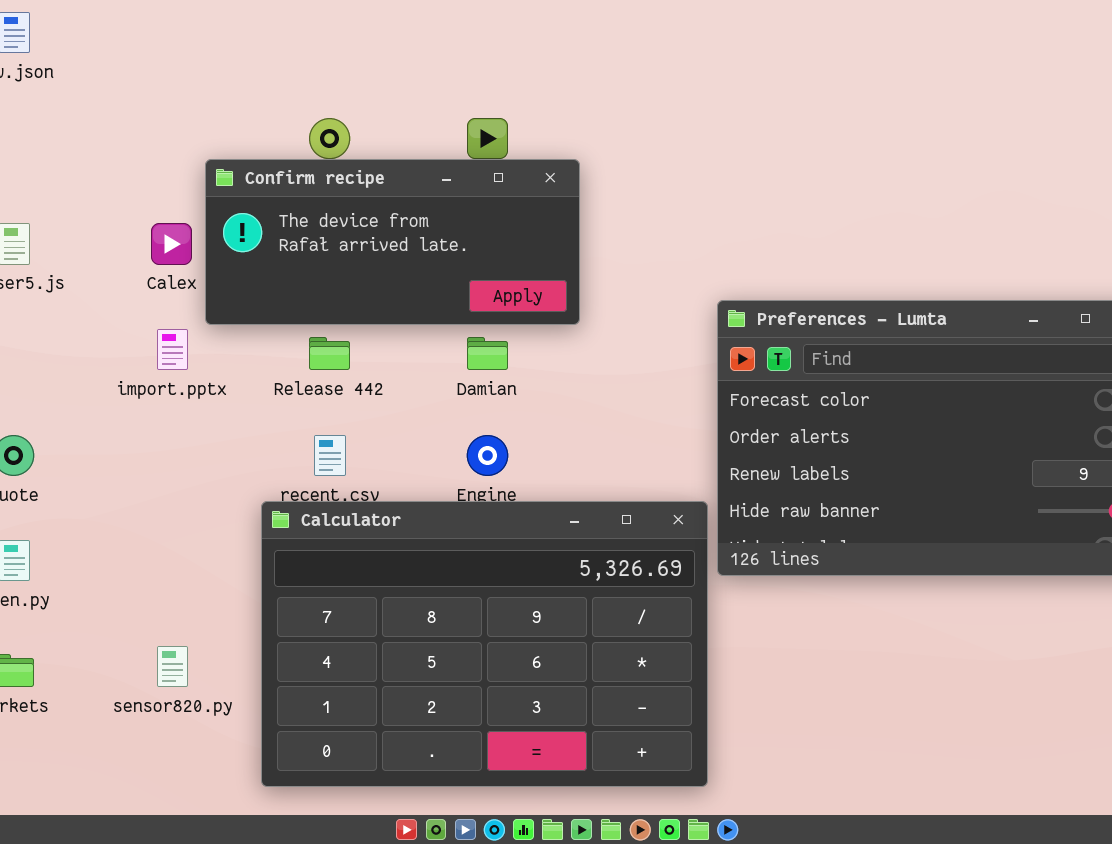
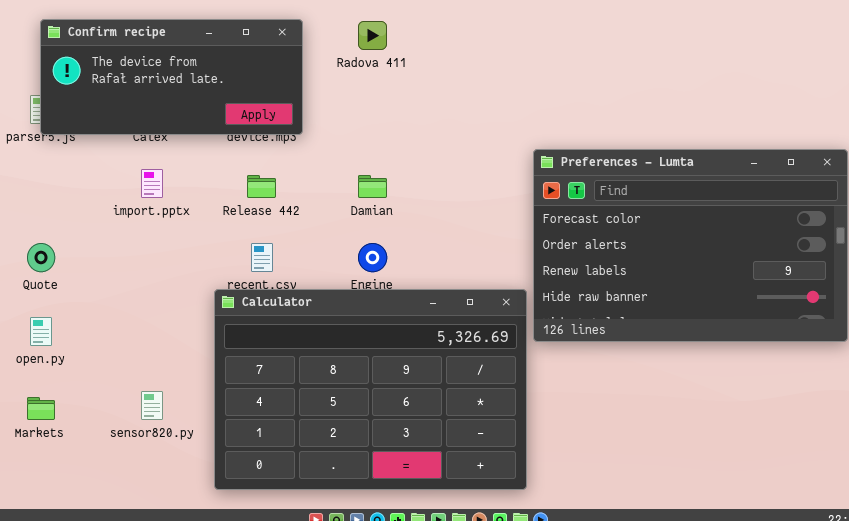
Confirm recipe: [205,159,580,325] -> [40,19,303,135], moved

